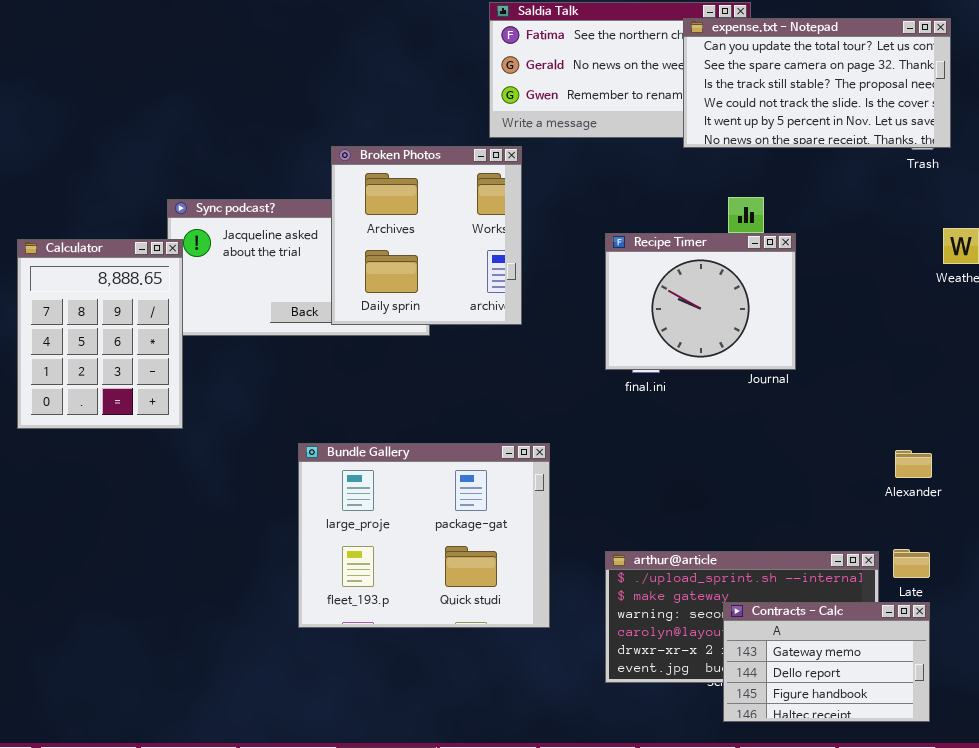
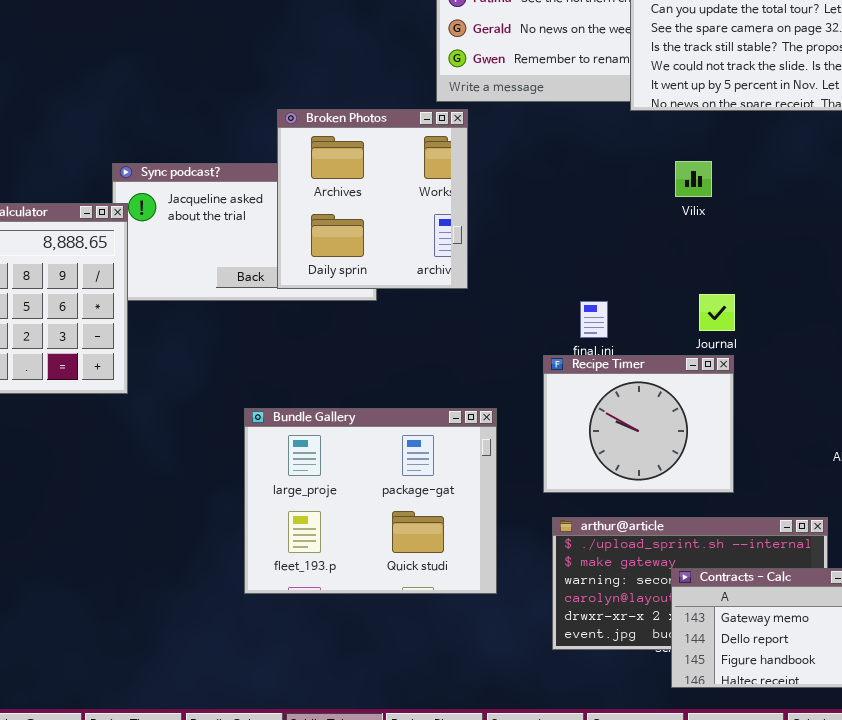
Recipe Timer: [605,233,796,370] -> [543,355,734,493], moved

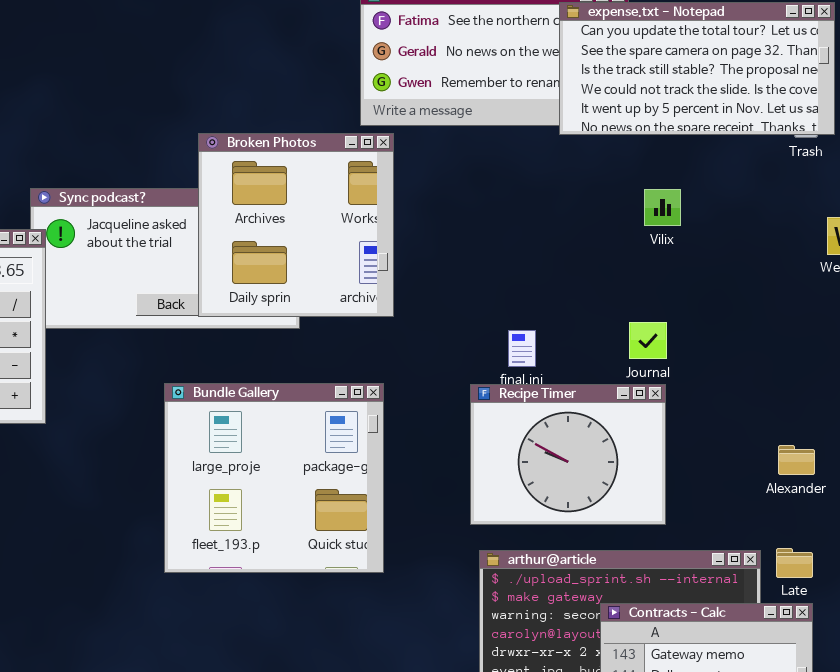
Vilix: [675,161,712,197] -> [644,189,681,226], moved
Bundle Gallery: [244,408,497,594] -> [164,383,384,573], moved, resized

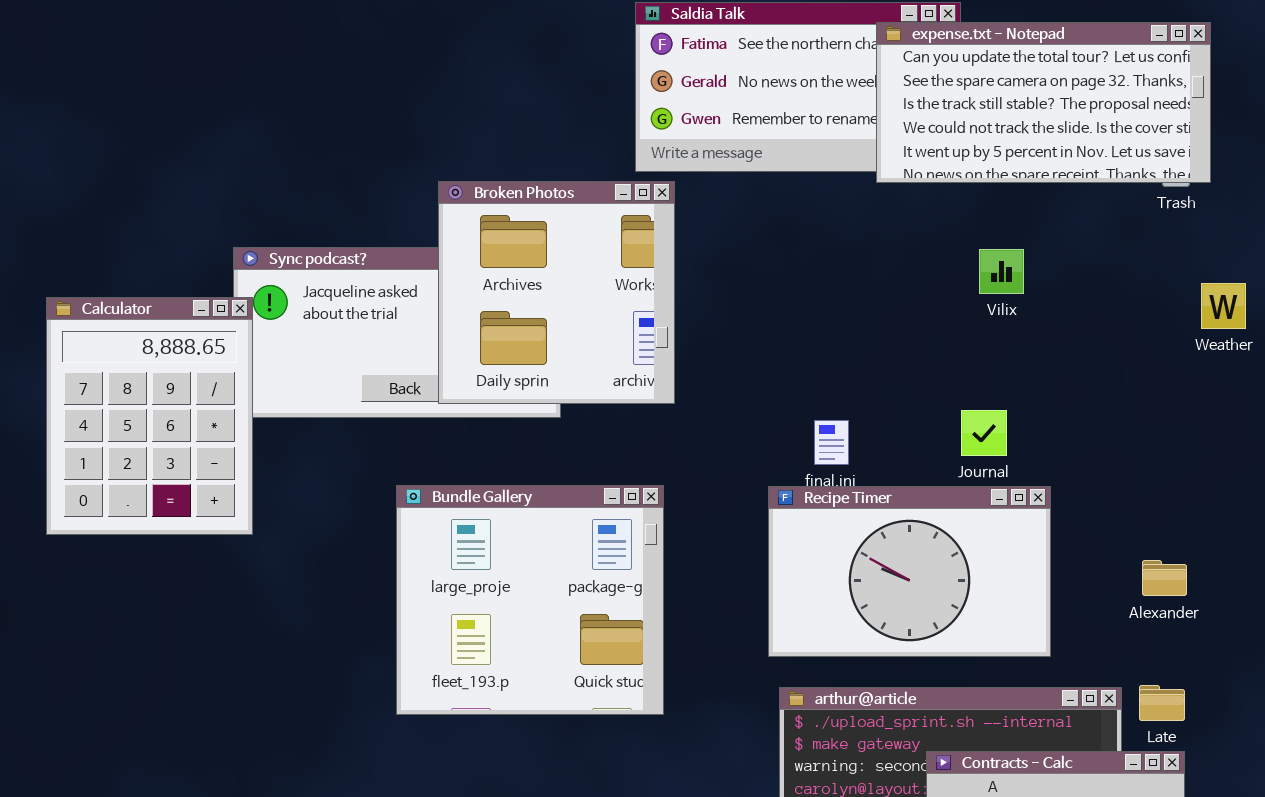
Recipe Timer: [470,384,666,525] -> [768,486,1051,657], resized

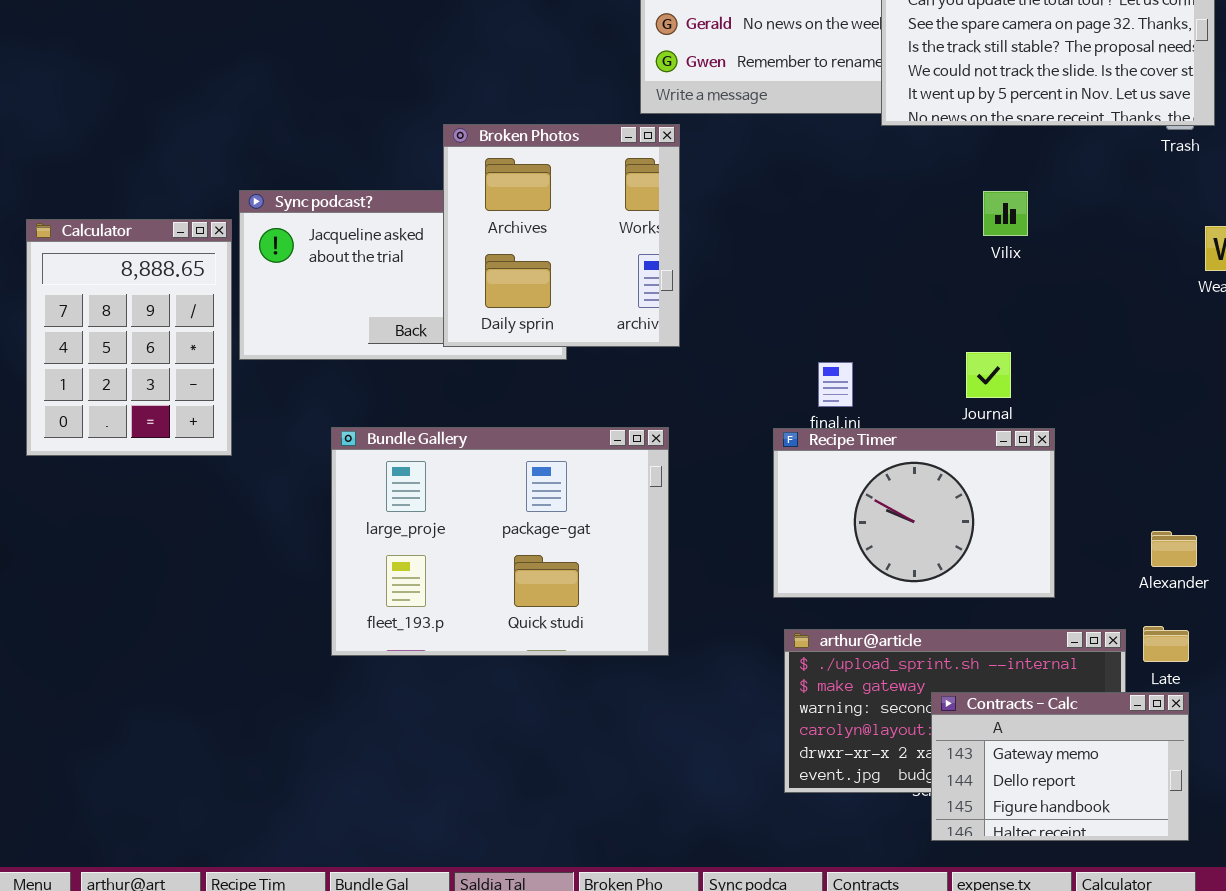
Calculator: [46,297,253,535] -> [26,219,232,456], moved
Bundle Gallery: [396,485,664,715] -> [331,427,669,656], resized
Alexander: [1142,560,1187,596] -> [1151,531,1197,567], moved

